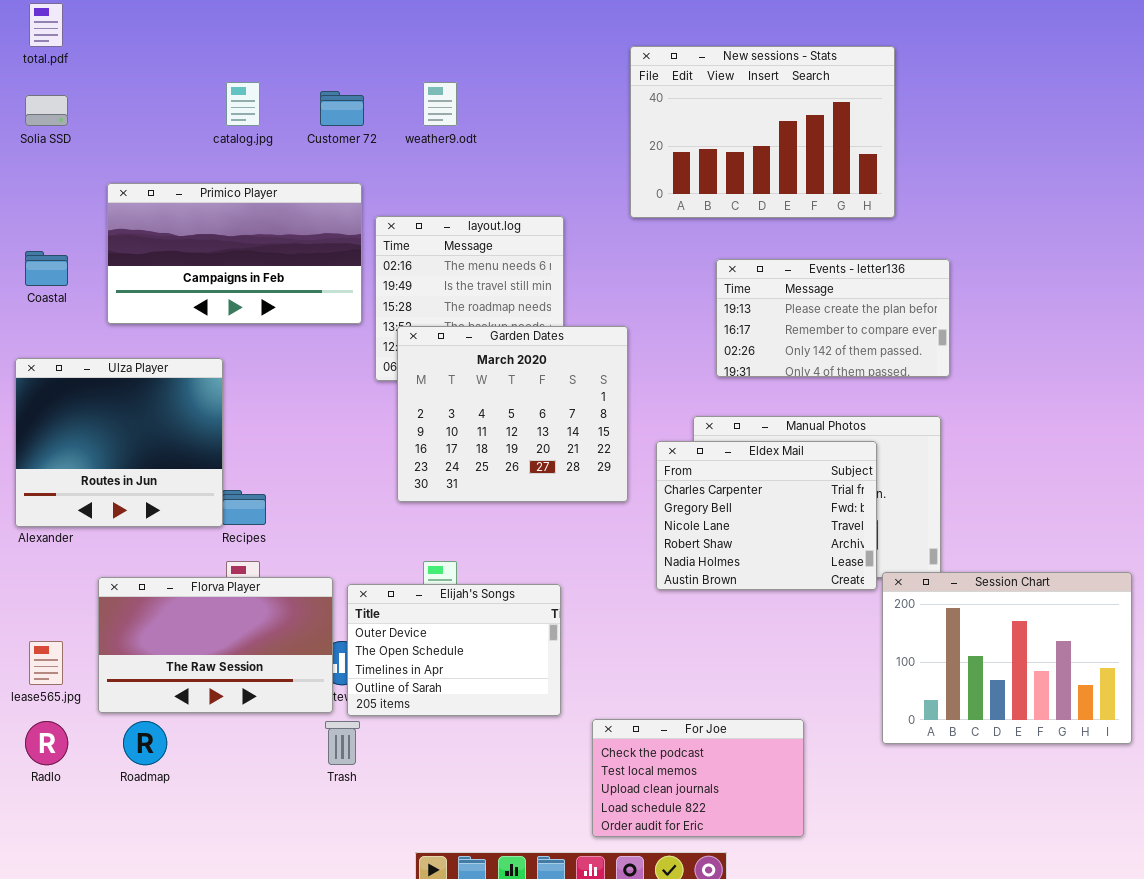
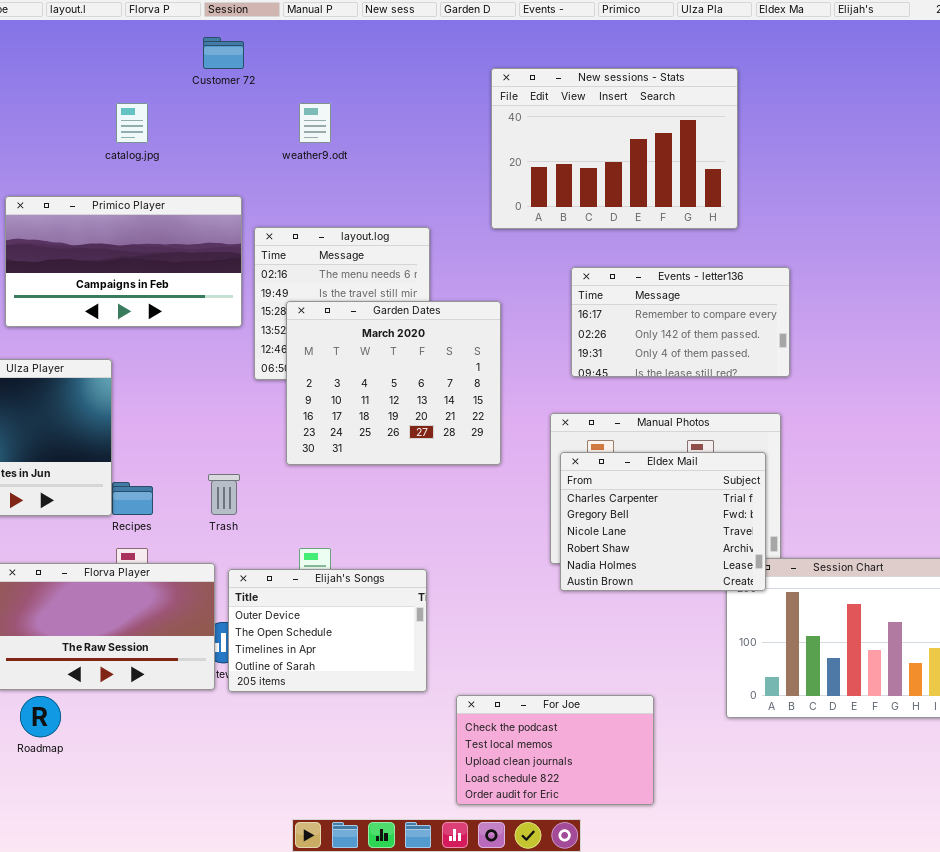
Customer 72: [320,91,364,126] -> [203,37,244,69], moved
Events - letter136: [716,259,950,377] -> [571,267,790,377], scrolled down 1 row
Garden Dates: [397,326,628,502] -> [286,301,501,465], moved
Eldex Mail: [656,441,877,590] -> [560,452,766,591], moved
Trash: [325,721,360,765] -> [208,474,240,515], moved

